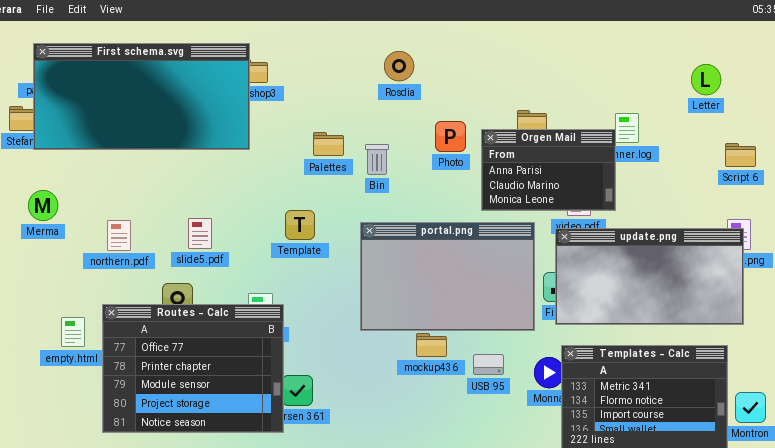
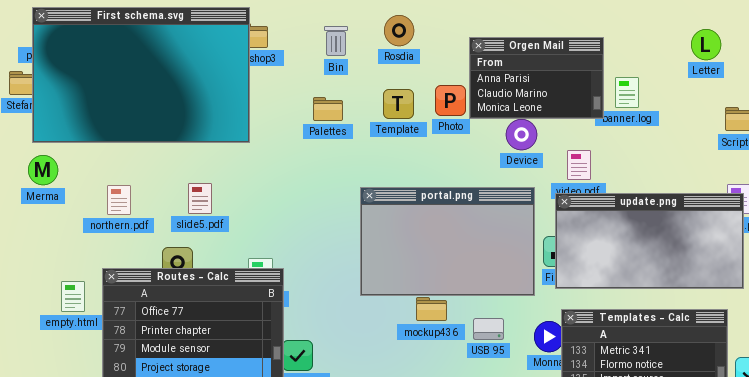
First schema.svg: [33,43,250,150] -> [32,7,250,143], resized
Orgen Mail: [481,129,616,211] -> [469,37,604,119], moved
Bin: [365,144,389,175] -> [324,26,348,56], moved
Template: [285,210,315,240] -> [383,89,414,119], moved

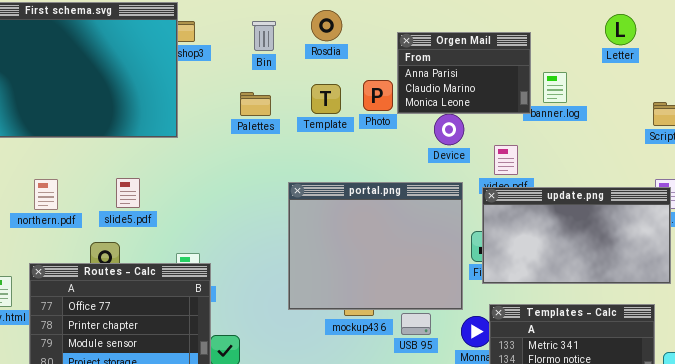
Letter: [691,29,721,60] -> [605,14,636,45], moved
portal.png: [360,187,535,296] -> [288,182,463,310], resized

